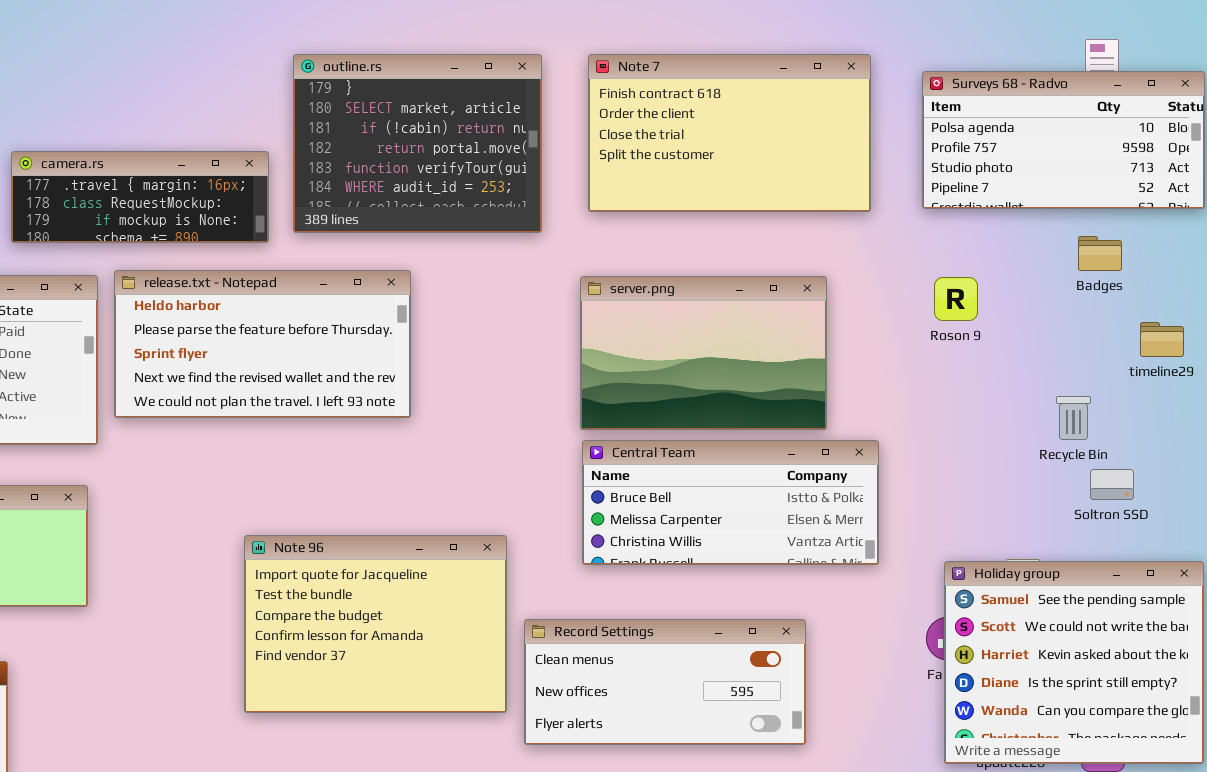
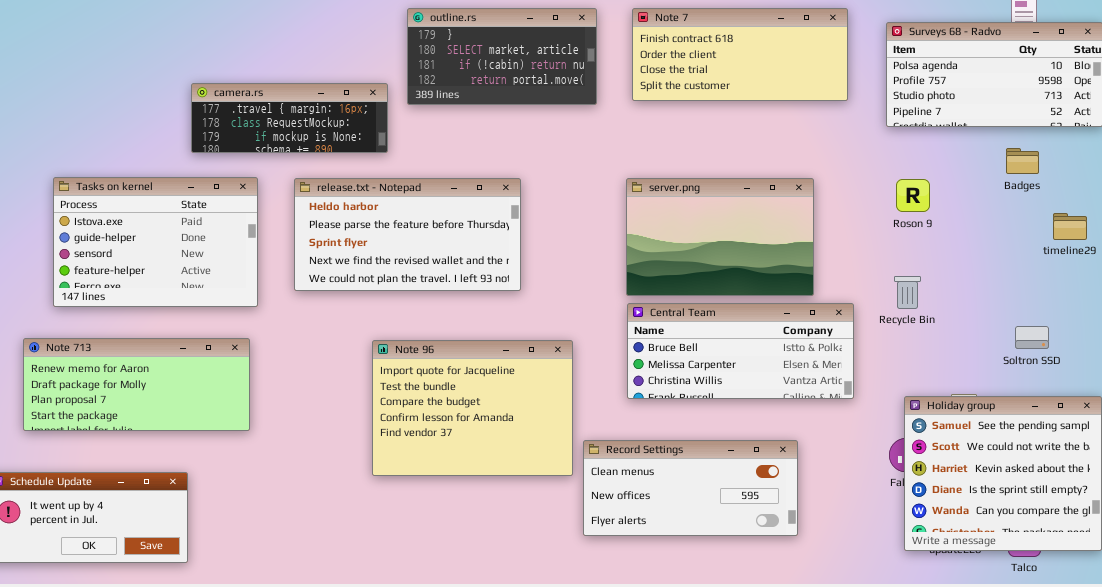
outline.rs: [293,54,542,233] -> [407,8,597,105], resized
Note 7: [588,54,871,212] -> [632,8,848,101], resized
release.txt - Notepad: [114,270,411,418] -> [294,178,521,291], moved
Recycle Bin: [1056,396,1091,440] -> [894,276,921,309], moved
Note 96: [244,535,507,713] -> [372,340,573,476], moved

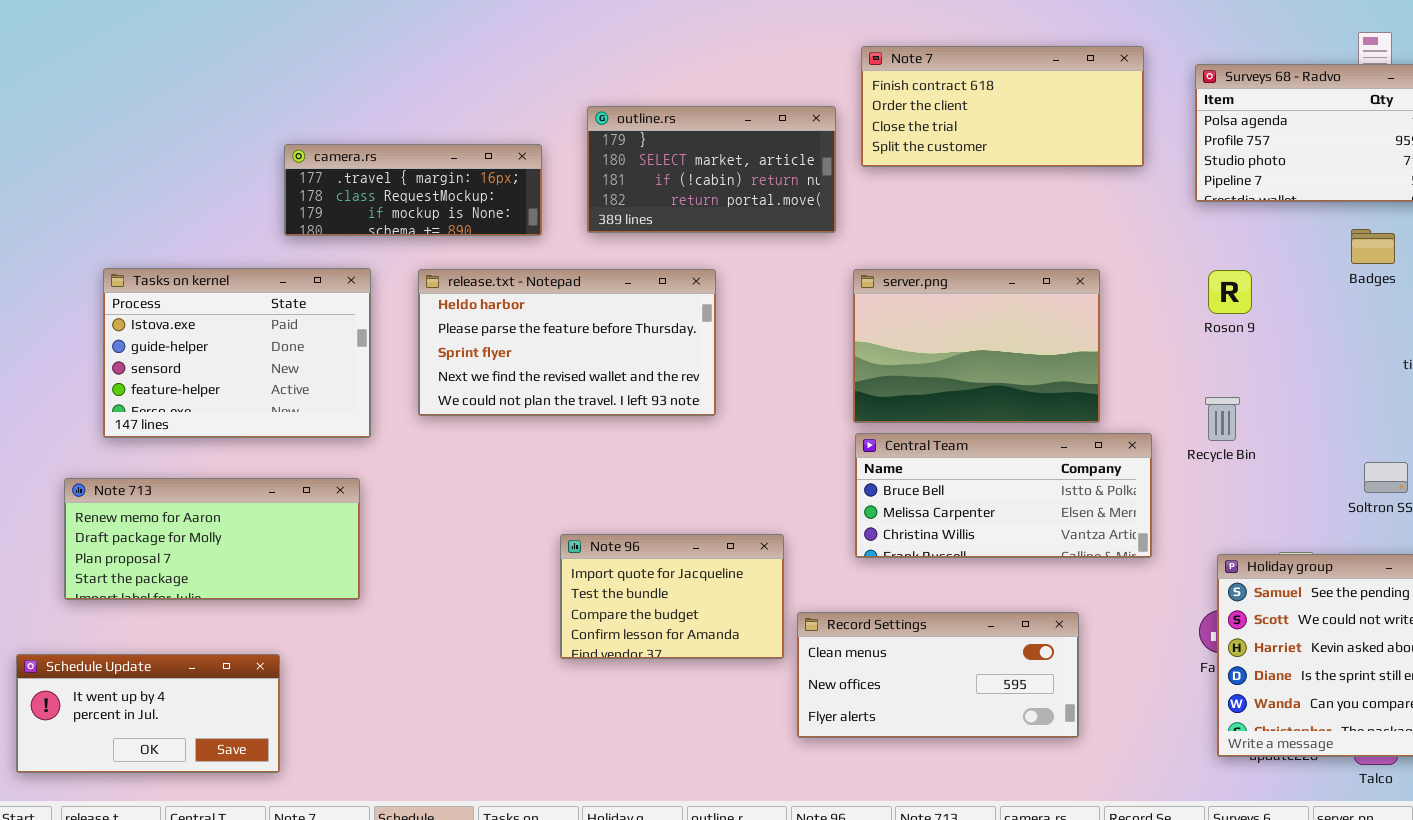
outline.rs: [407,8,597,105] -> [587,106,836,233], moved
Note 96: [372,340,573,476] -> [560,534,784,659], resized

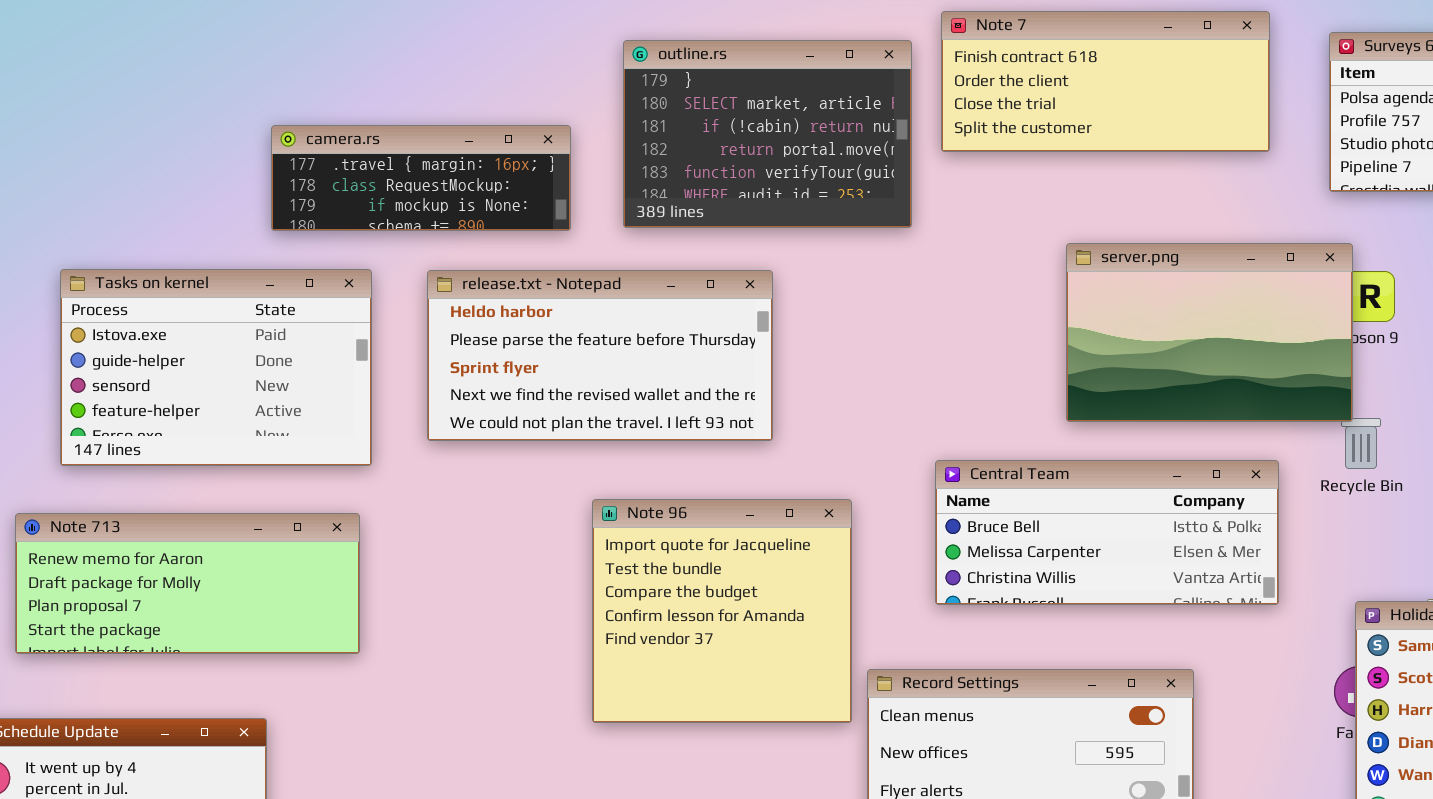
outline.rs: [587,106,836,233] -> [623,40,912,228], resized
server.png: [853,269,1100,423] -> [1066,243,1353,422], moved
Note 96: [560,534,784,659] -> [592,499,852,723], resized

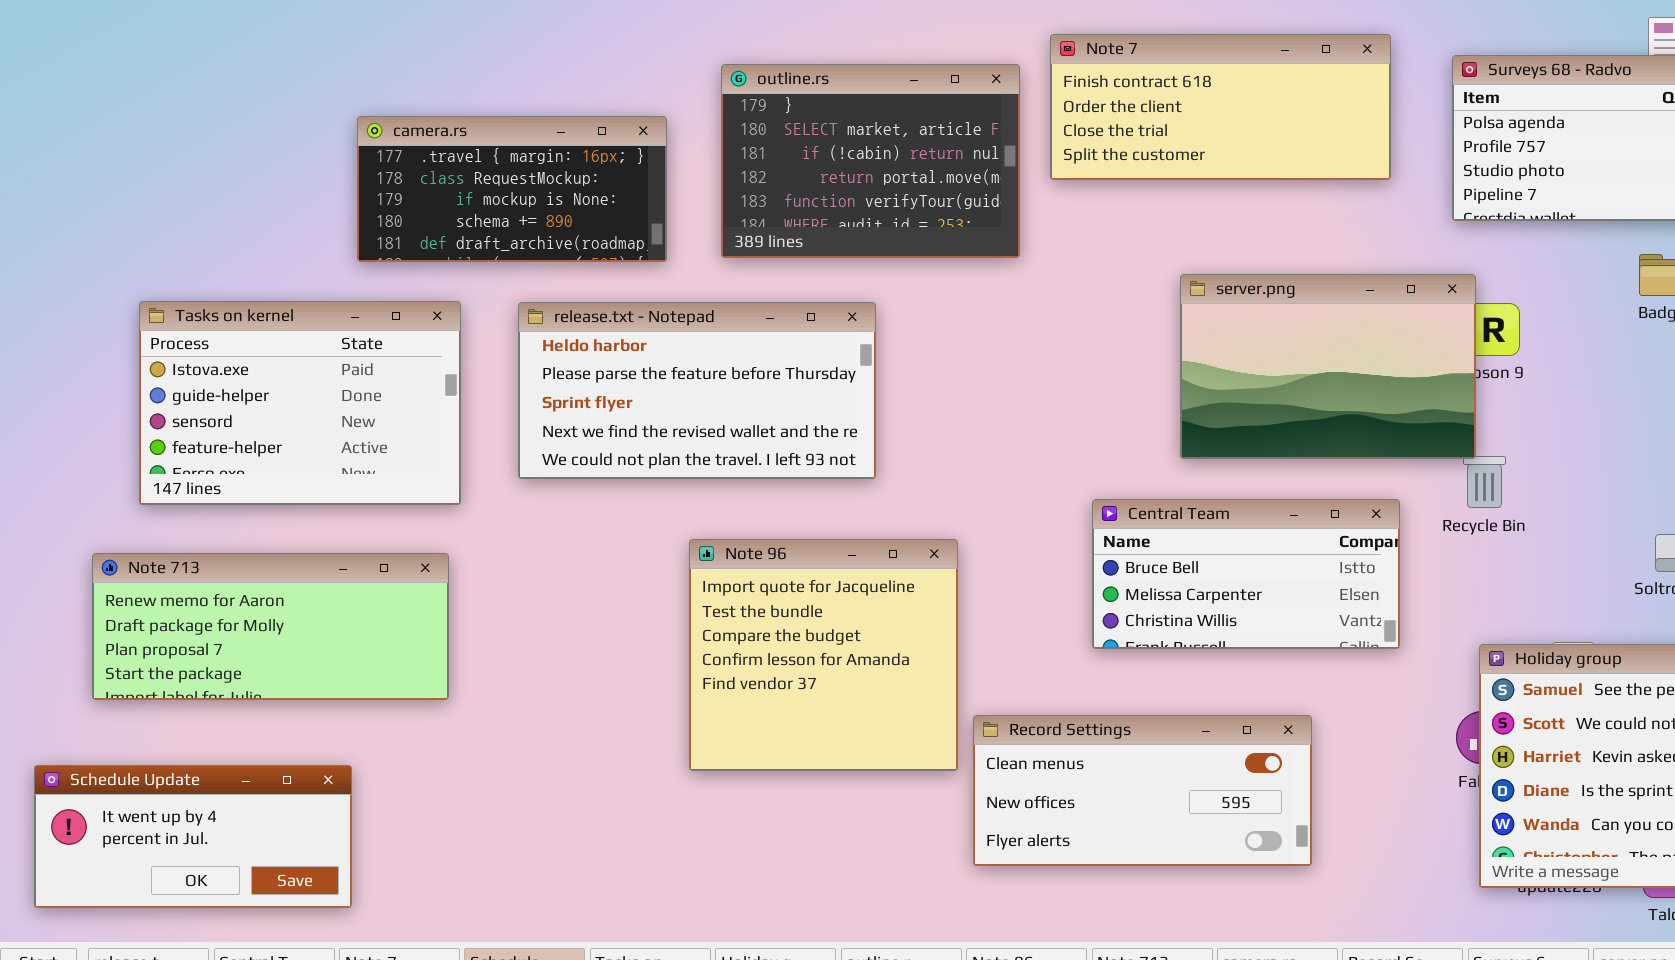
camera.rs: [271,125,571,231] -> [357,116,667,262], resized
Central Team: [935,460,1279,605] -> [1092,499,1400,649], resized

